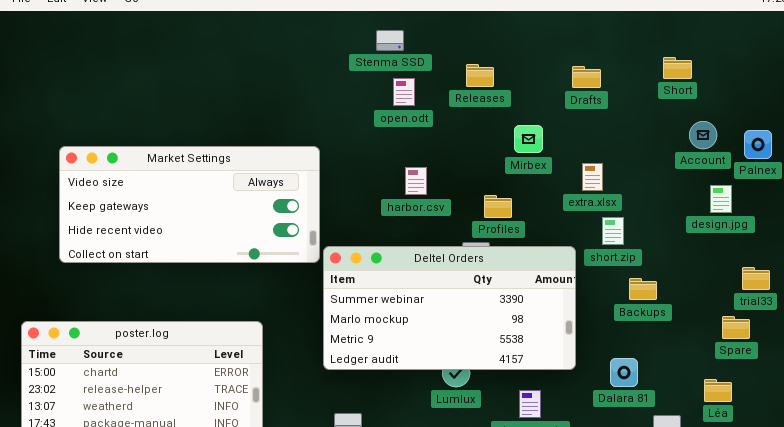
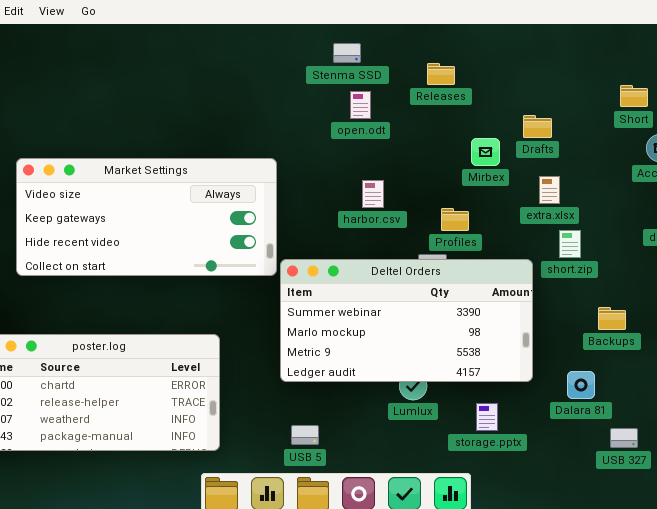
Short: [663,57,692,79] -> [620,85,648,107], moved
Releases: [466,64,494,87] -> [427,63,455,85], moved
Drafts: [572,66,601,88] -> [523,115,552,138], moved
Backups: [629,278,657,300] -> [598,307,626,330], moved

